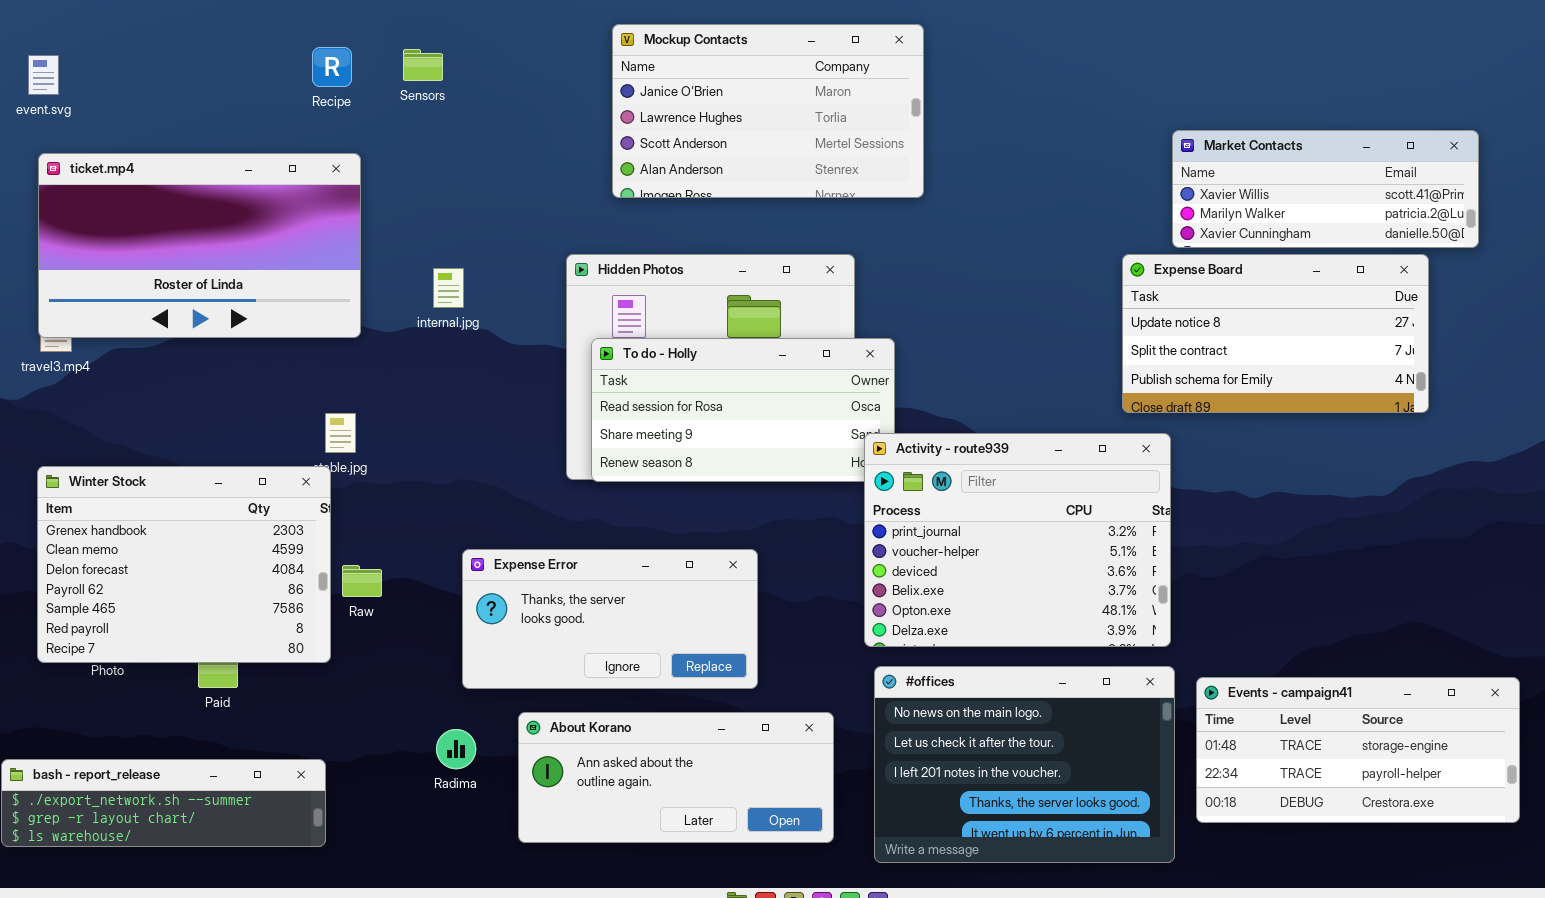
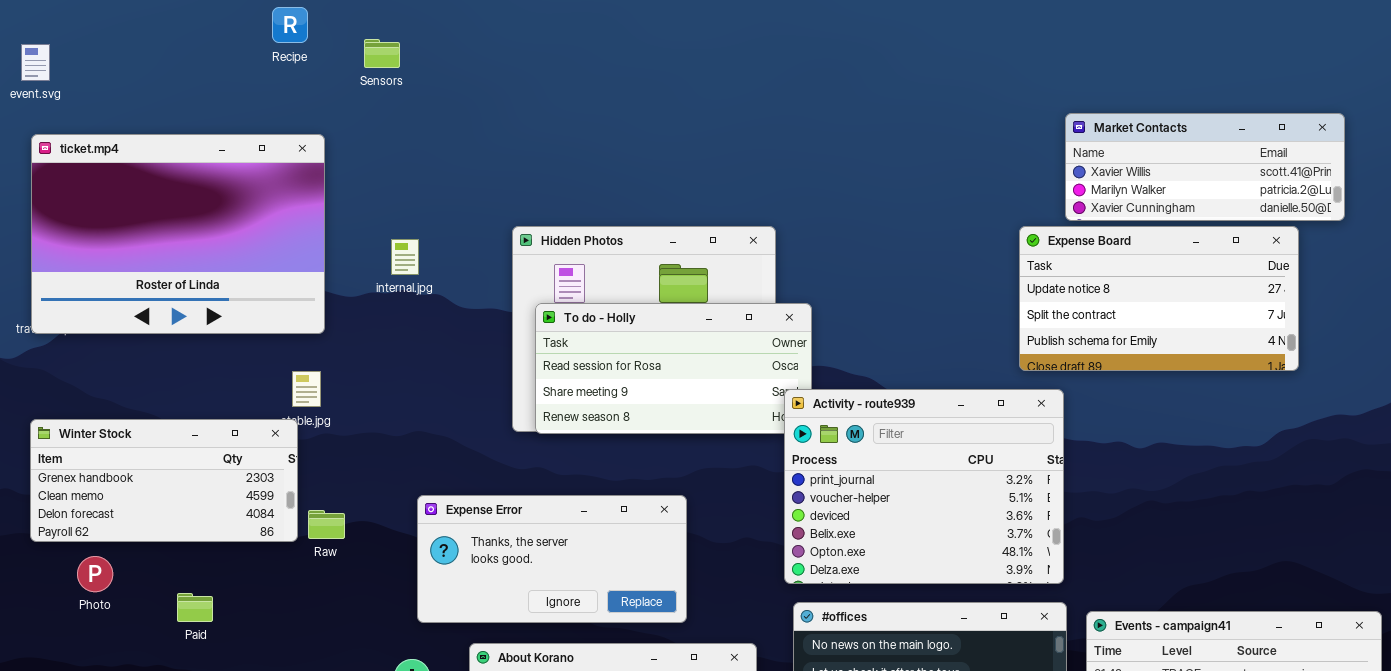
Mockup Contacts: [612,24,924,198] -> none, closed
Recipe: [312,47,352,87] -> [272,7,308,43], moved
ticket.mp4: [38,153,361,338] -> [31,134,325,334], resized
Winter Stock: [37,466,331,663] -> [30,419,298,542], resized

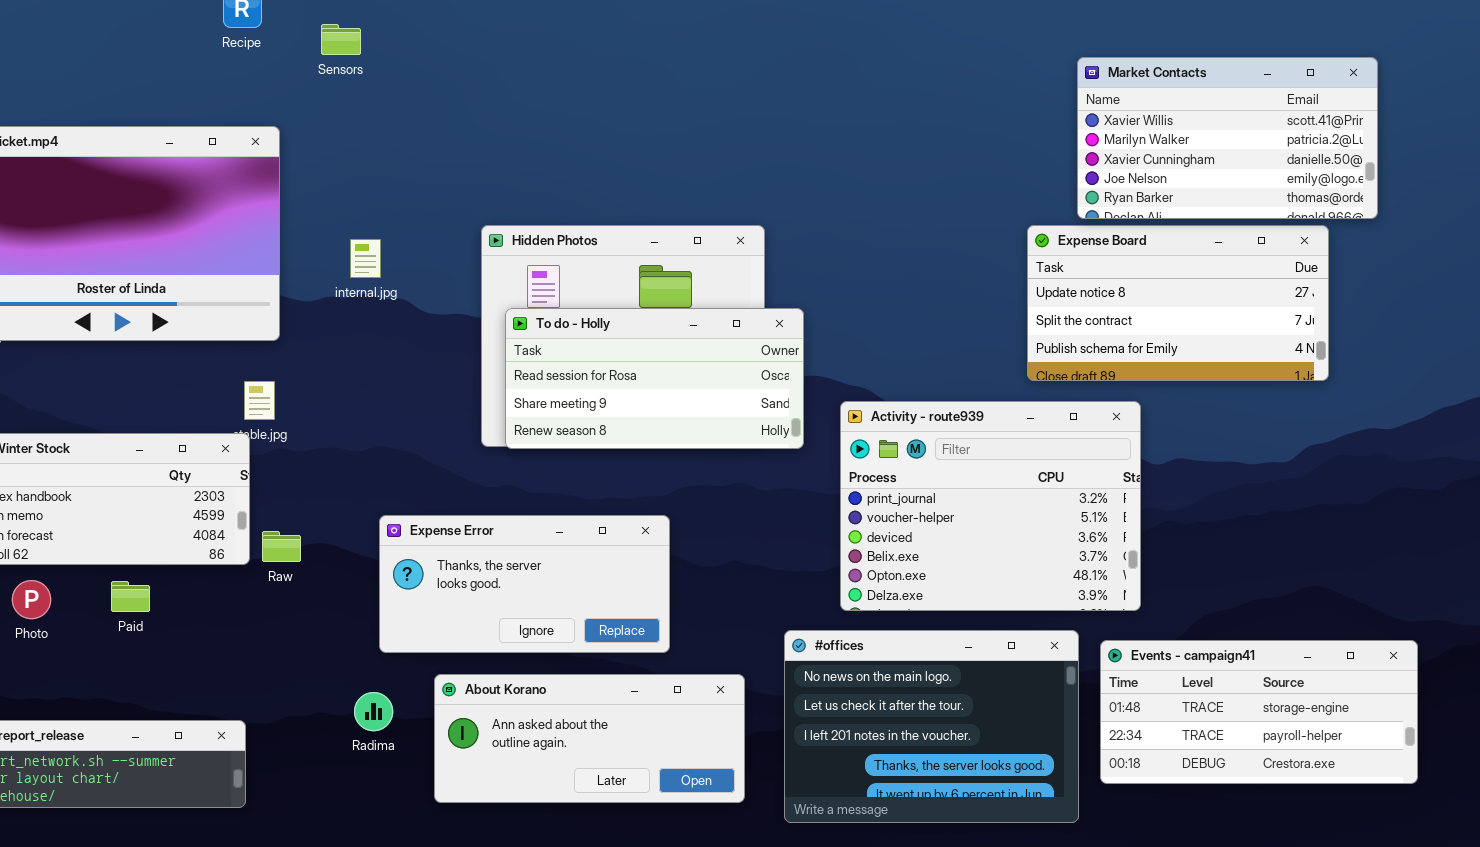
Market Contacts: [1065,113,1345,221] -> [1077,57,1378,219], resized
Activity - route939: [784,389,1064,584] -> [840,401,1141,611], moved
Paid: [177,593,213,622] -> [111,581,150,612], moved

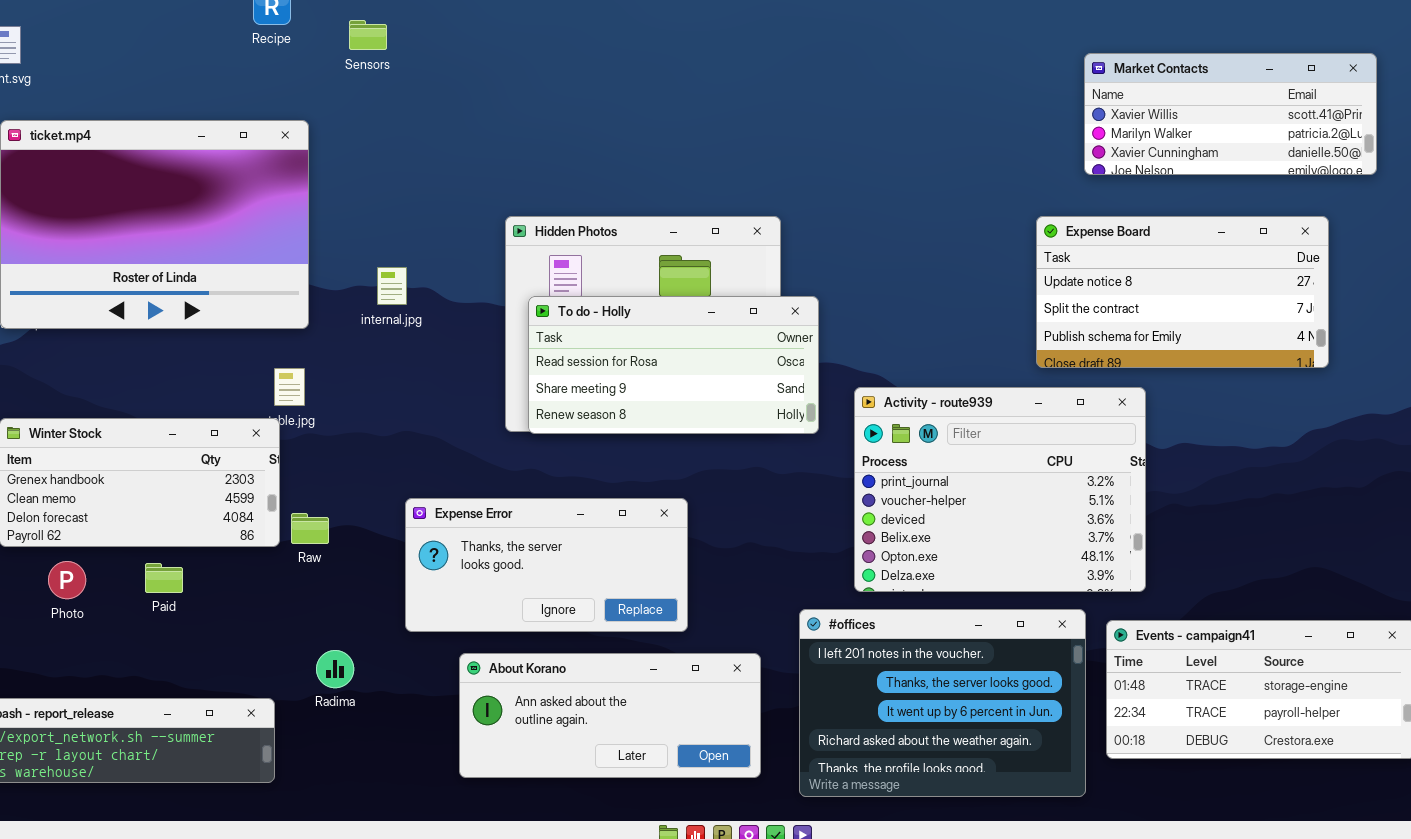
Market Contacts: [1077,57,1378,219] -> [1084,53,1377,175], resized
internal.jpg: [350,239,381,278] -> [377,267,407,305], moved
#offices: [784,630,1079,823] -> [799,609,1086,797], scrolled down 2 rows
Radima: [354,692,393,731] -> [316,650,354,688], moved

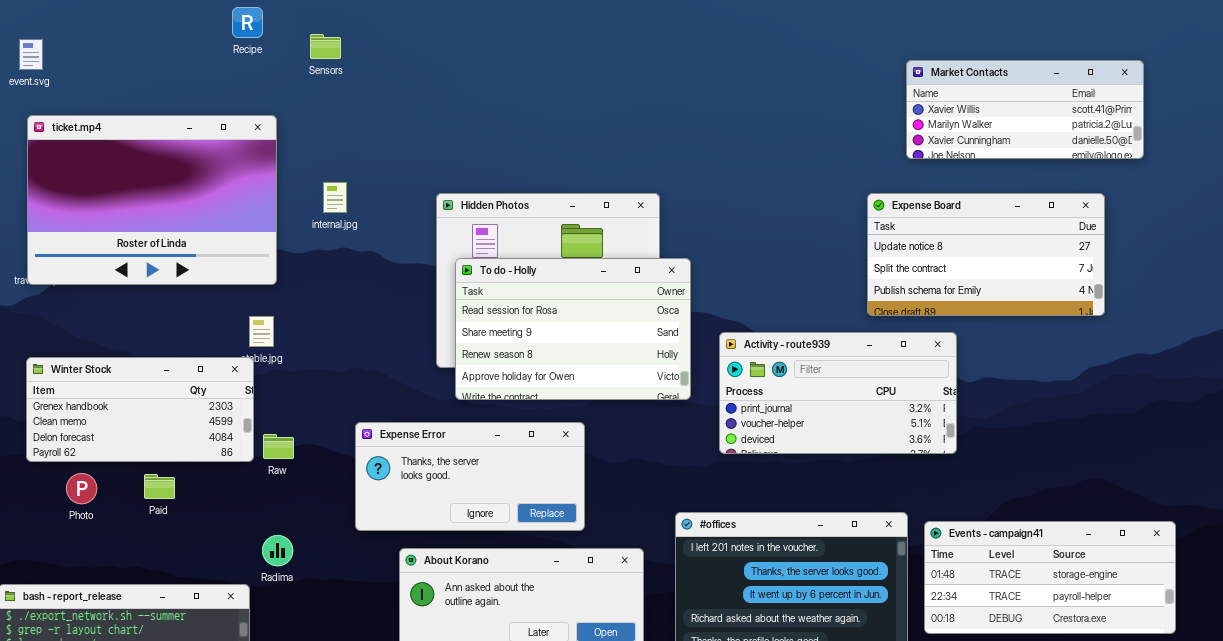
internal.jpg: [377,267,407,305] -> [323,182,347,213], moved
To do - Holly: [528,296,819,434] -> [455,258,691,400], resized
Activity - route939: [854,387,1146,592] -> [719,332,957,454], resized
Radima: [316,650,354,688] -> [262,535,293,566], moved

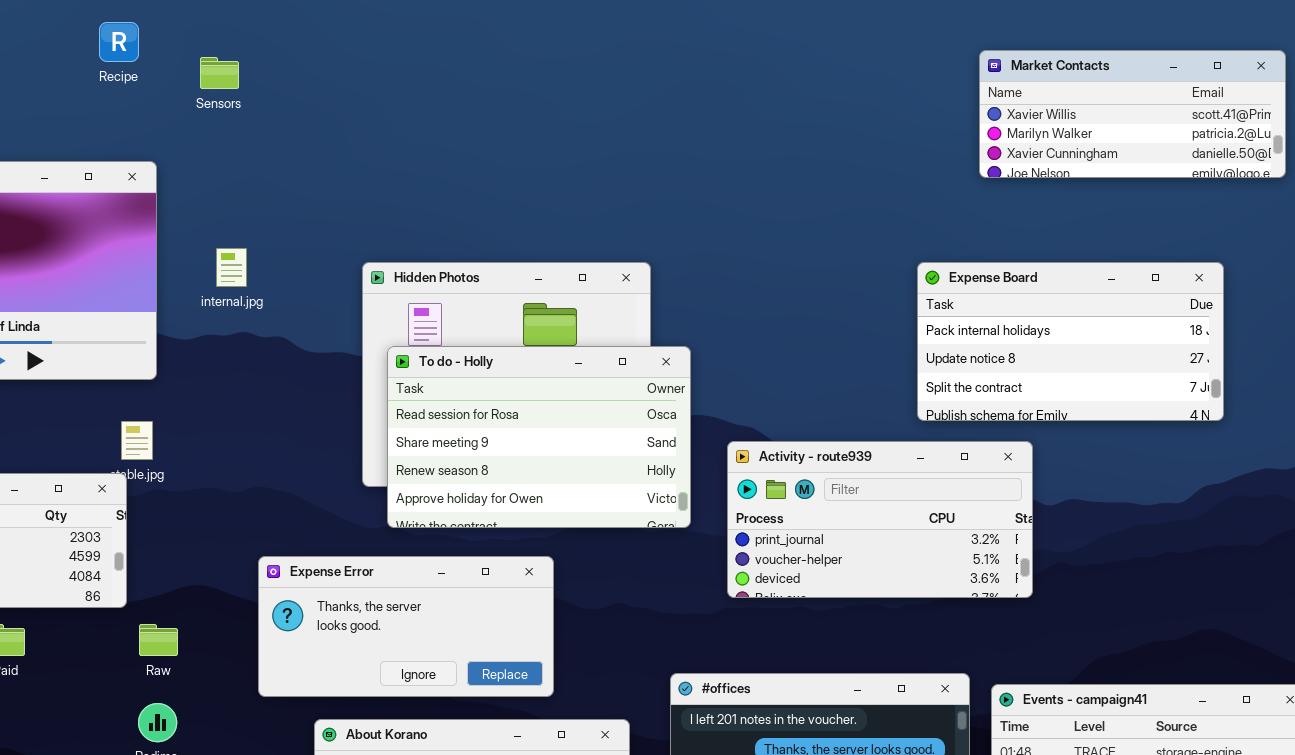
Market Contacts: [906,60,1144,159] -> [979,50,1286,178], moved
Expense Board: [867,193,1105,316] -> [917,262,1224,421], scrolled up 1 row
Raw: [263,434,294,459] -> [139,624,178,656], moved

